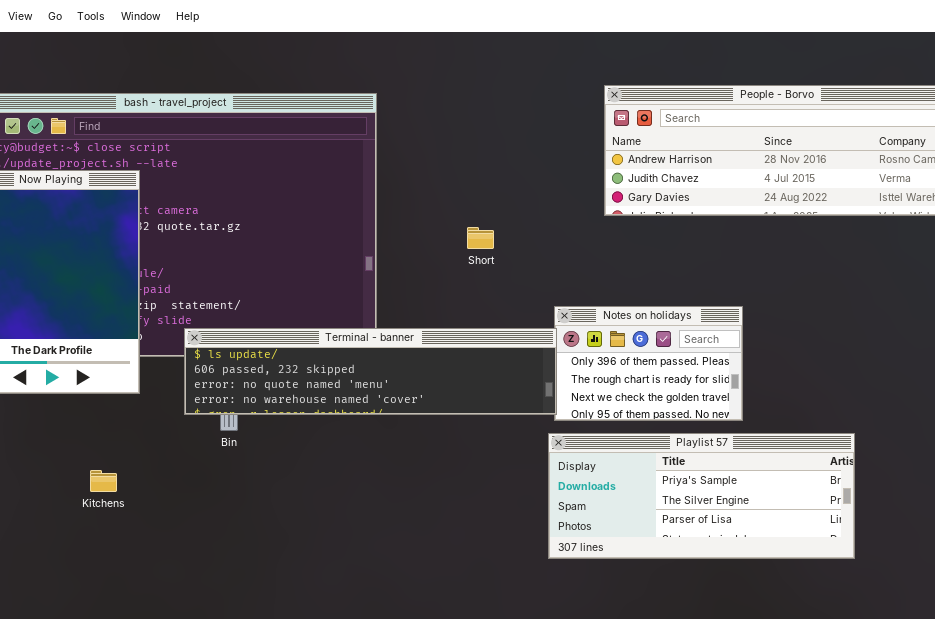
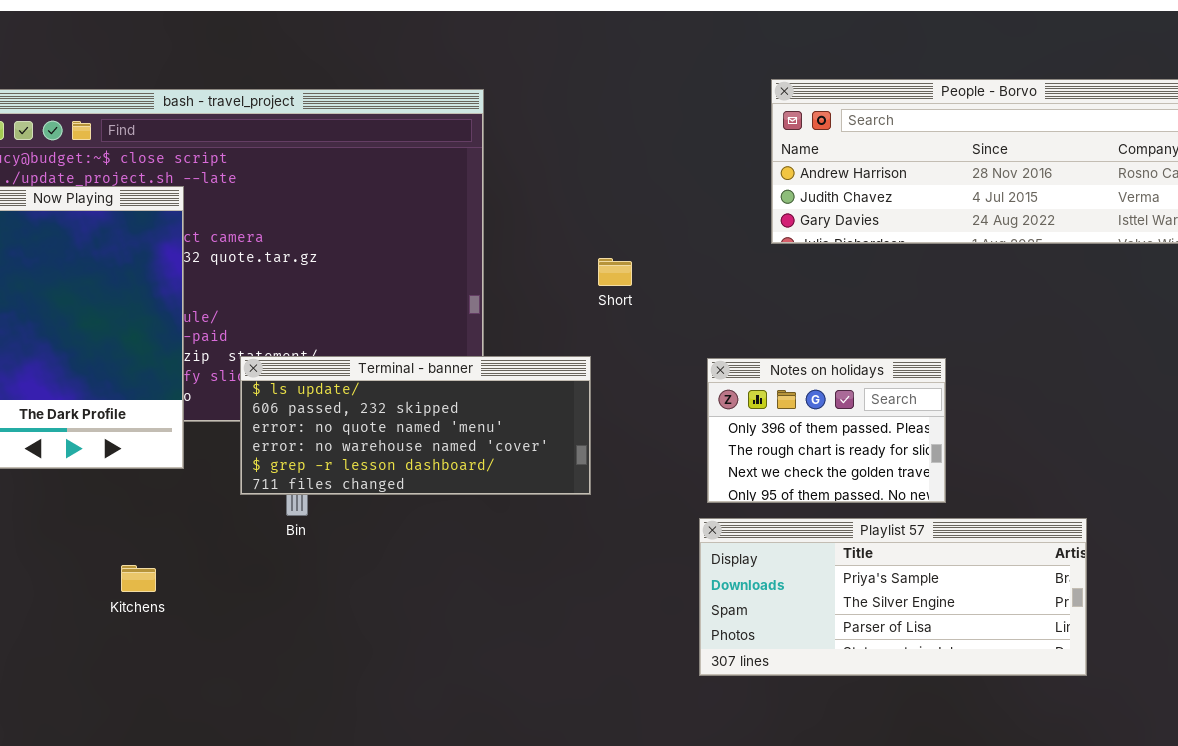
Terminal - banner: [184,328,557,415] -> [240,356,591,495], resized

